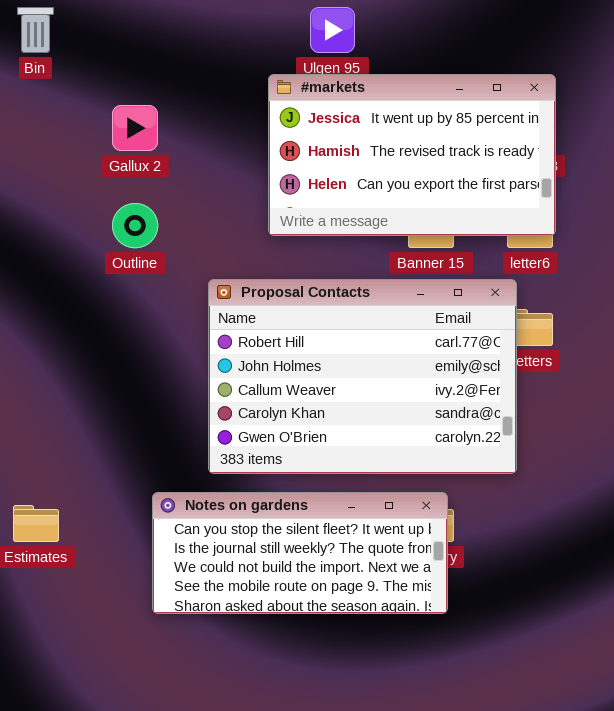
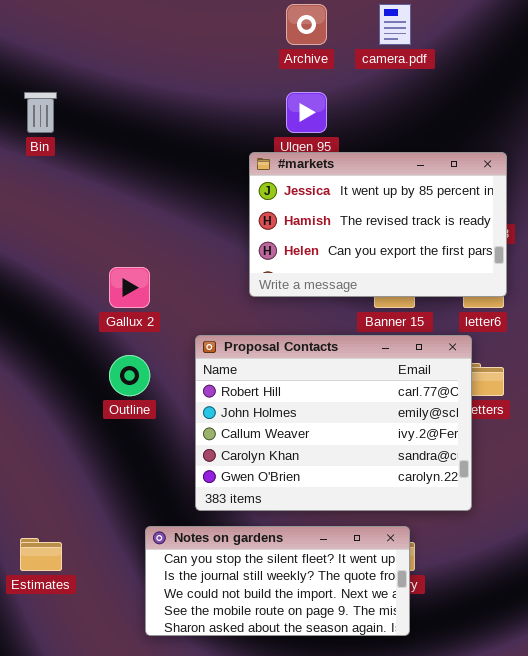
Gallux 2: [112,105,158,151] -> [109,267,150,308], moved
Outline: [112,203,158,248] -> [109,355,150,396], moved

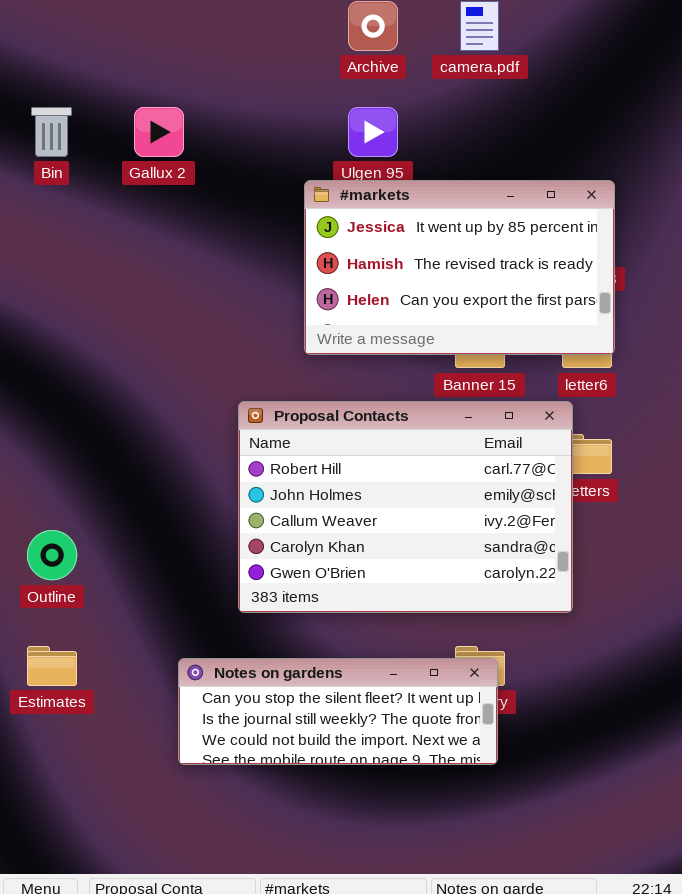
Gallux 2: [109,267,150,308] -> [134,107,184,157], moved
Outline: [109,355,150,396] -> [27,530,77,580], moved
Notes on gardens: [145,526,410,636] -> [178,658,498,765], resized

